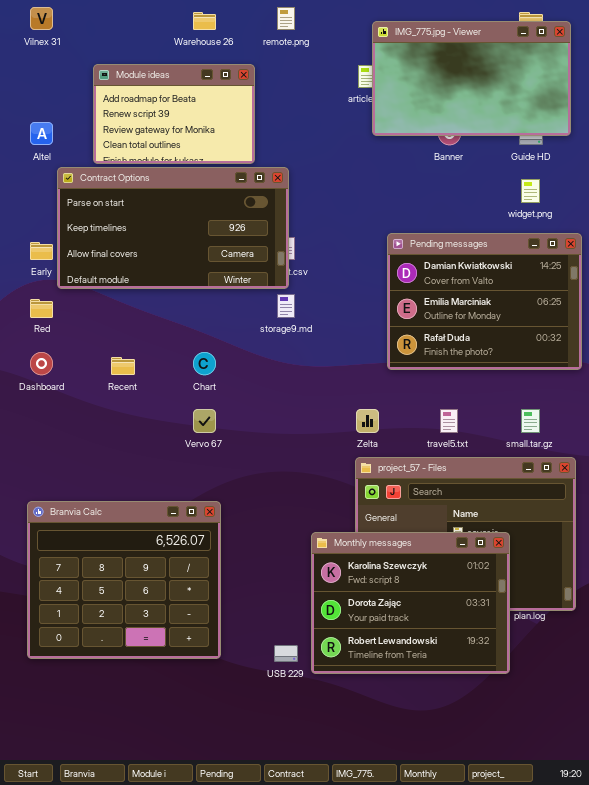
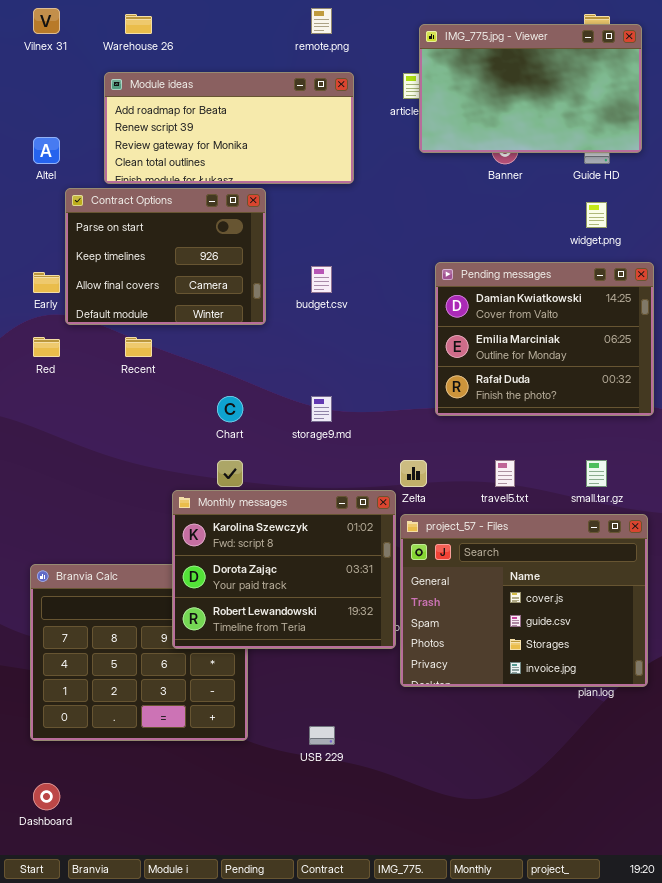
Warehouse 26: [193,12,216,30] -> [125,14,152,34], moved
Module ideas: [93,64,255,164] -> [104,72,354,184], resized
Contract Options: [57,167,289,289] -> [65,188,266,325], resized
storage9.md: [277,294,295,318] -> [311,396,332,422], moved
Dashboard: [30,352,53,375] -> [33,783,60,810], moved
Recent: [111,357,135,375] -> [125,337,152,357], moved
Monthly messages: [311,532,510,674] -> [172,490,396,649], moved

